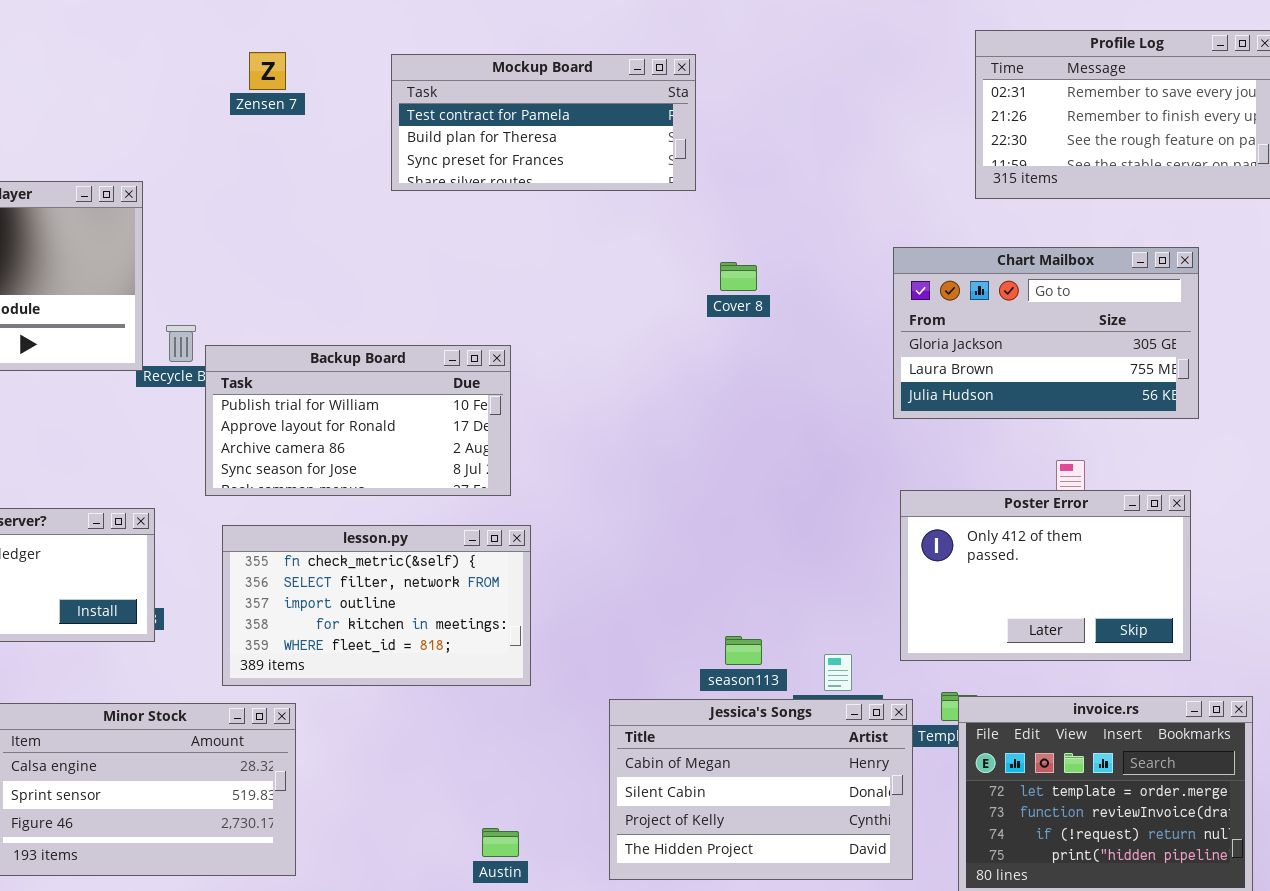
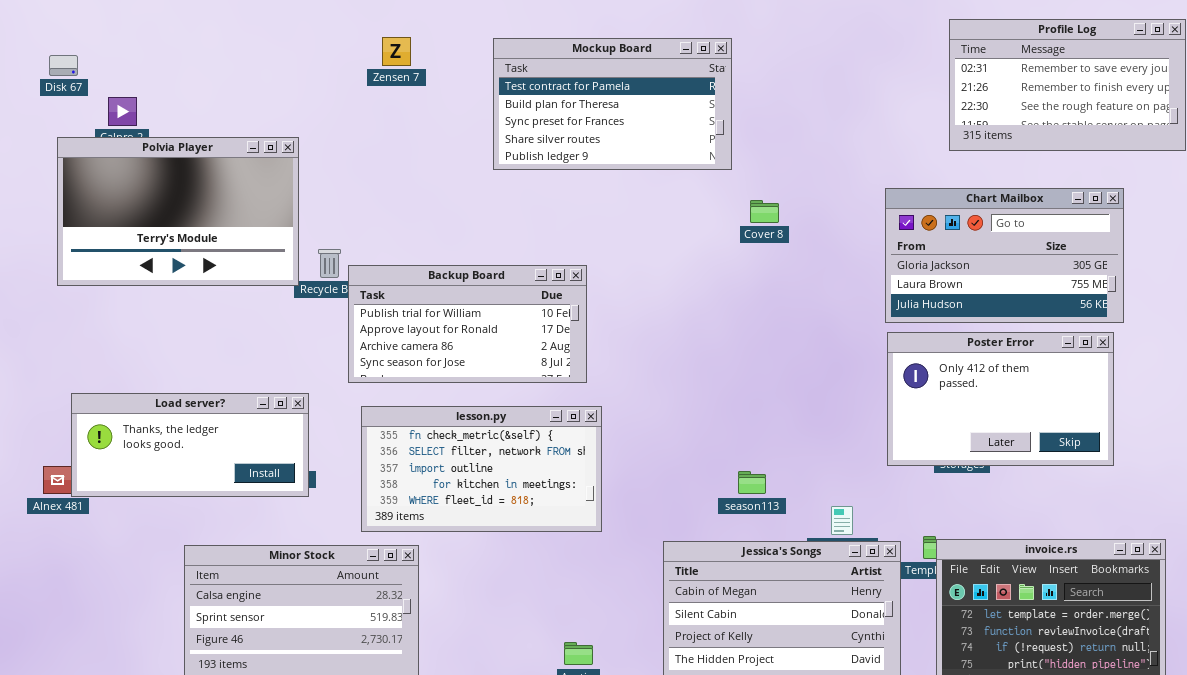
Mockup Board: [391,54,696,191] -> [493,38,732,170], resized
Poster Error: [900,490,1191,661] -> [887,332,1114,466], moved
season113: [725,636,762,665] -> [738,471,766,494], moved

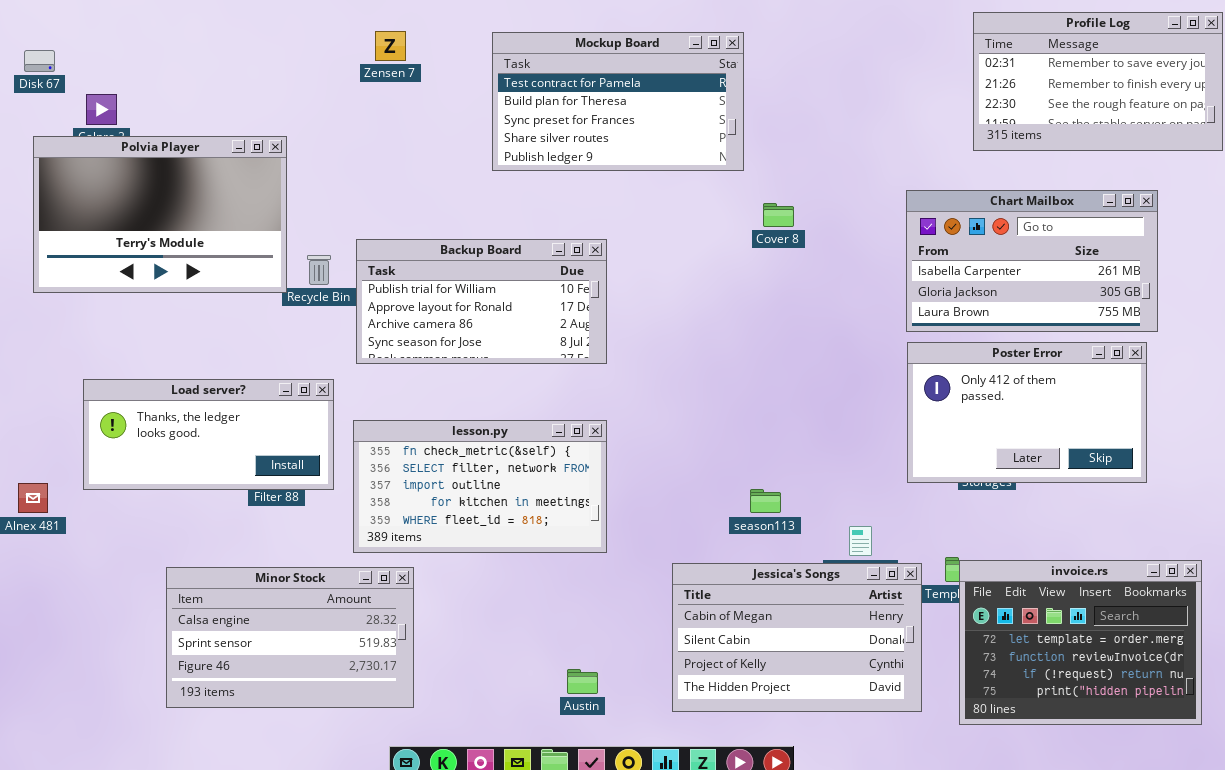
Chart Mailbox: [885,188,1124,323] -> [906,190,1158,332], scrolled up 1 row
Backup Board: [348,265,587,383] -> [356,239,607,364], moved
Load server?: [71,393,309,497] -> [83,379,334,490], moved

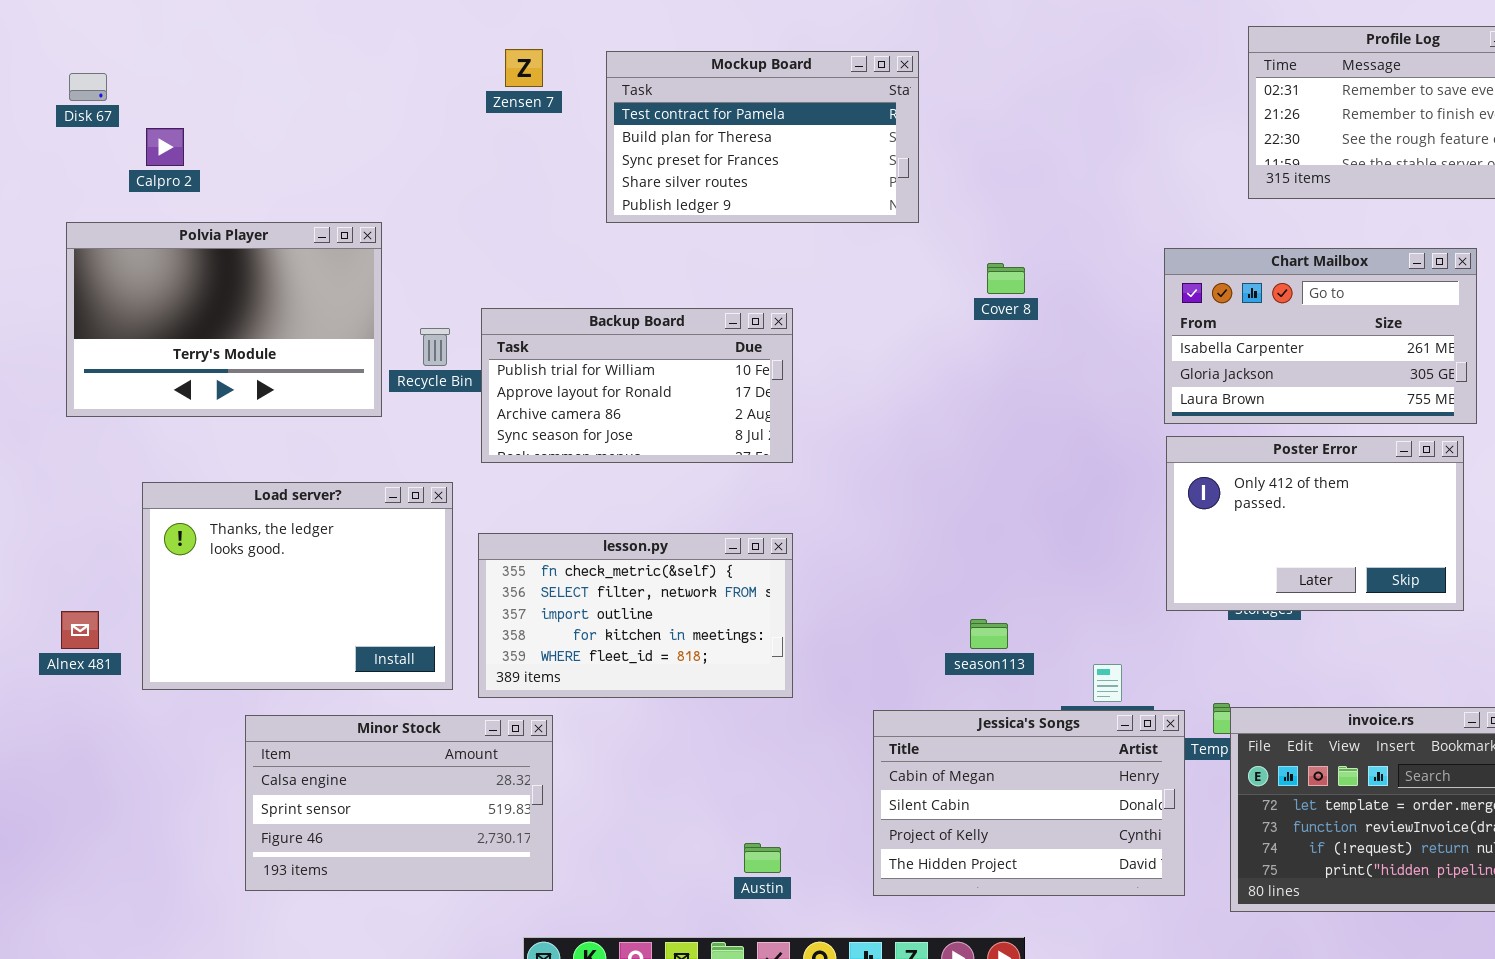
Mockup Board: [492,32,744,171] -> [606,51,919,223], moved
Polvia Player: [33,136,287,293] -> [66,222,382,417], moved
Load server?: [83,379,334,490] -> [142,482,453,690], resized

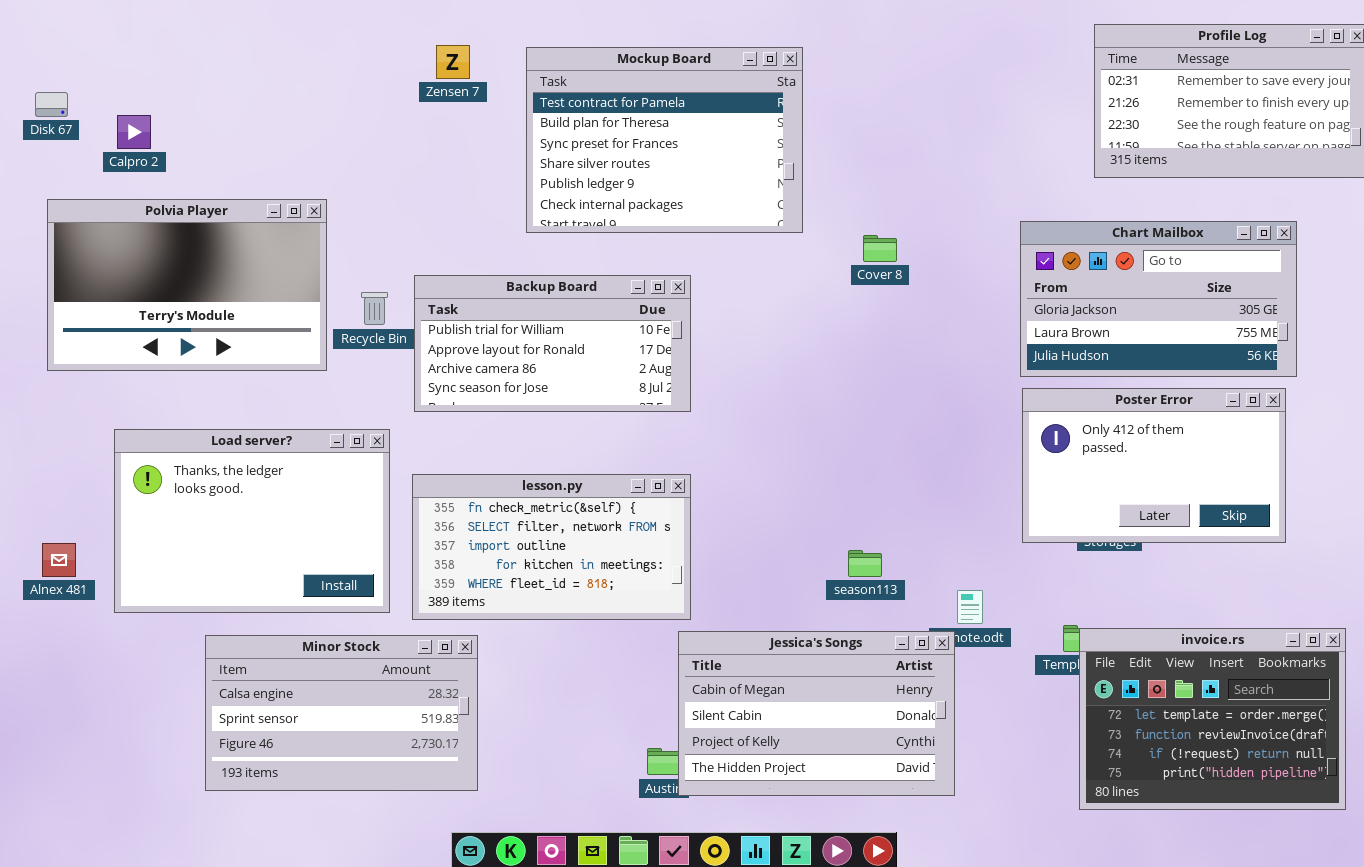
Mockup Board: [606,51,919,223] -> [526,47,803,233], resized
Disk 67: [69,73,107,101] -> [35,92,68,117], moved
Chart Mailbox: [1164,248,1477,424] -> [1020,221,1297,377], scrolled down 1 row
Jessica's Songs: [873,710,1185,896] -> [678,631,955,796], moved

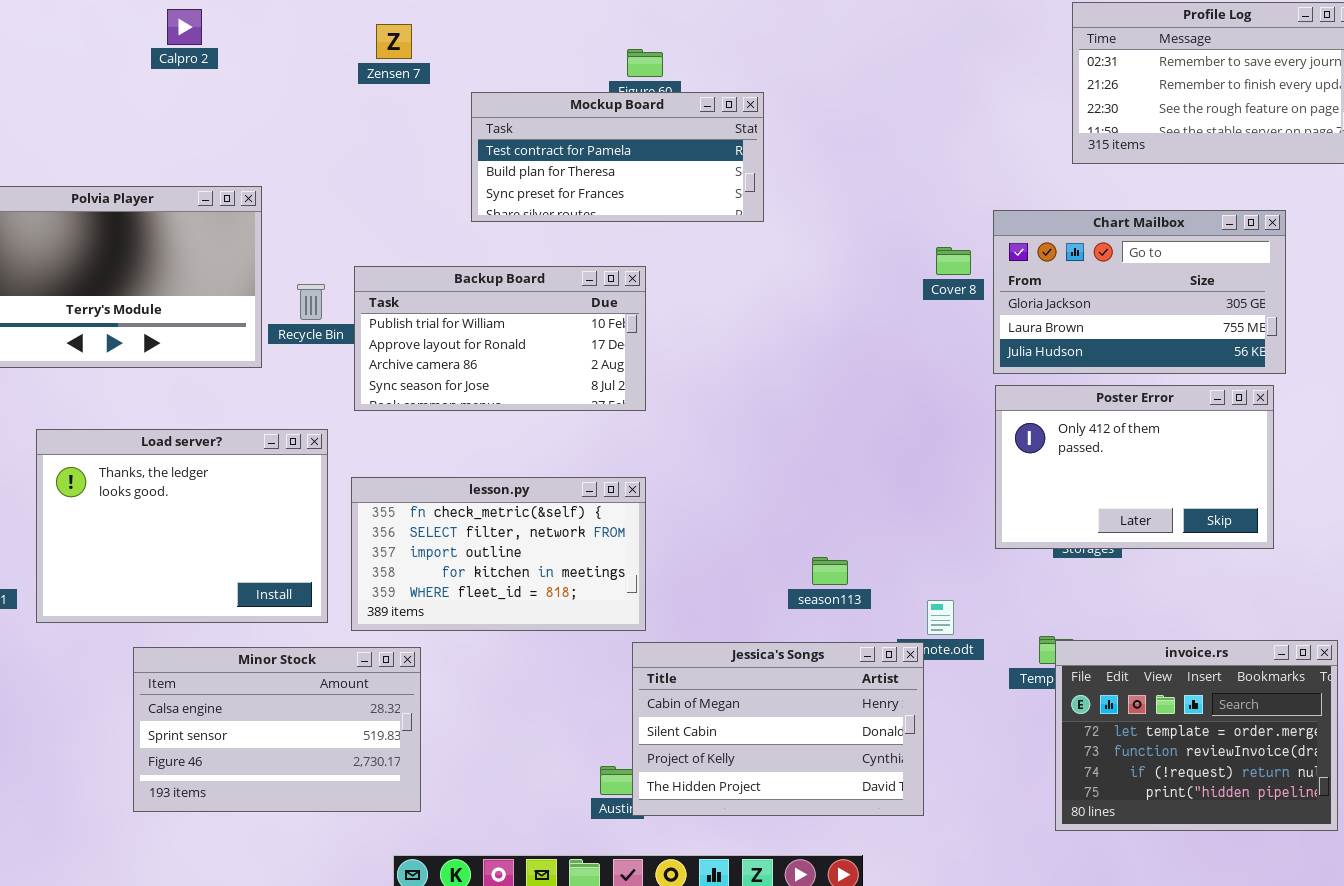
Mockup Board: [526,47,803,233] -> [471,92,764,222], resized
Calpro 2: [117,115,151,149] -> [167,9,202,45], moved
Cover 8: [863,235,897,262] -> [936,247,971,275], moved

